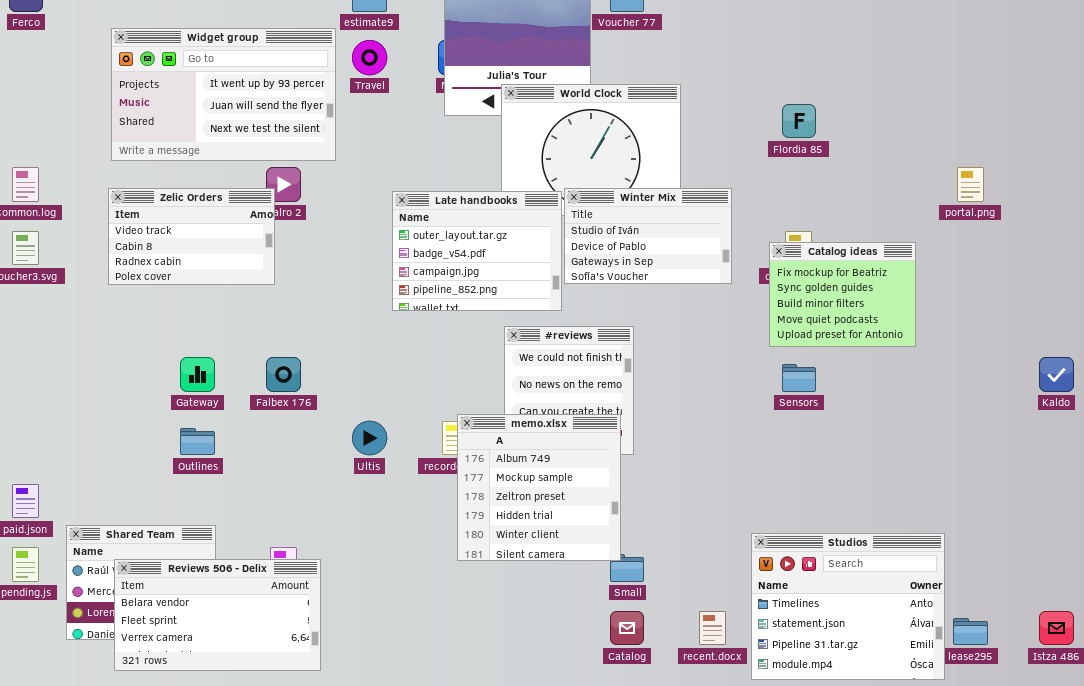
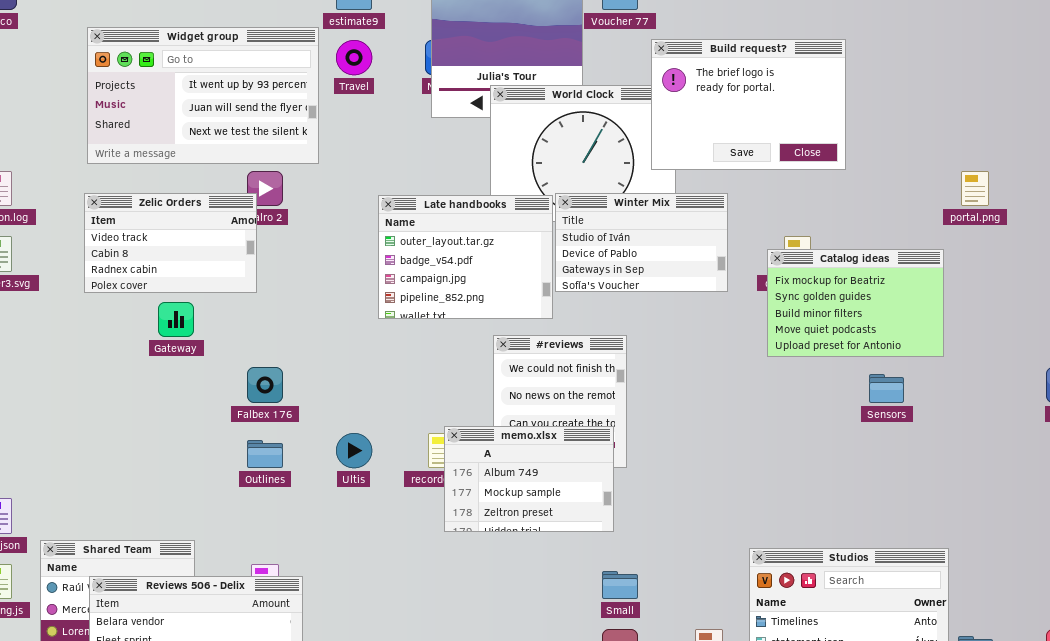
Build request?: none -> [651,39,846,170], opened
Catalog ideas: [769,242,916,347] -> [767,249,944,357], resized
Gateway: [180,357,215,392] -> [158,302,194,337], moved
Sensors: [782,364,816,392] -> [869,374,904,403], moved
memo.xlsx: [457,414,621,561] -> [444,426,614,532], resized
Outlines: [180,428,215,455] -> [247,440,283,468], moved

